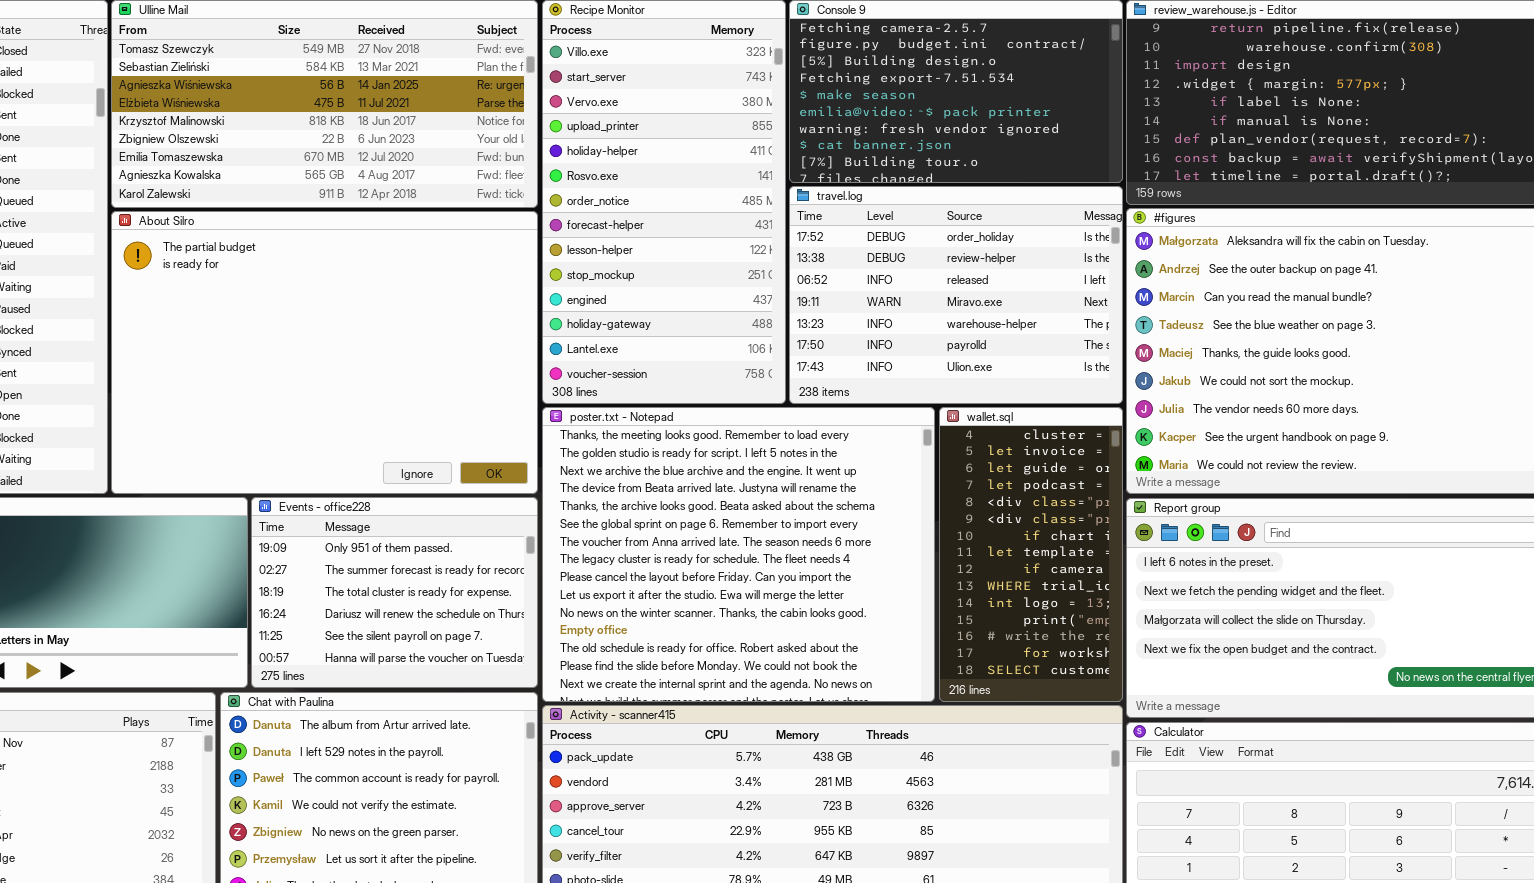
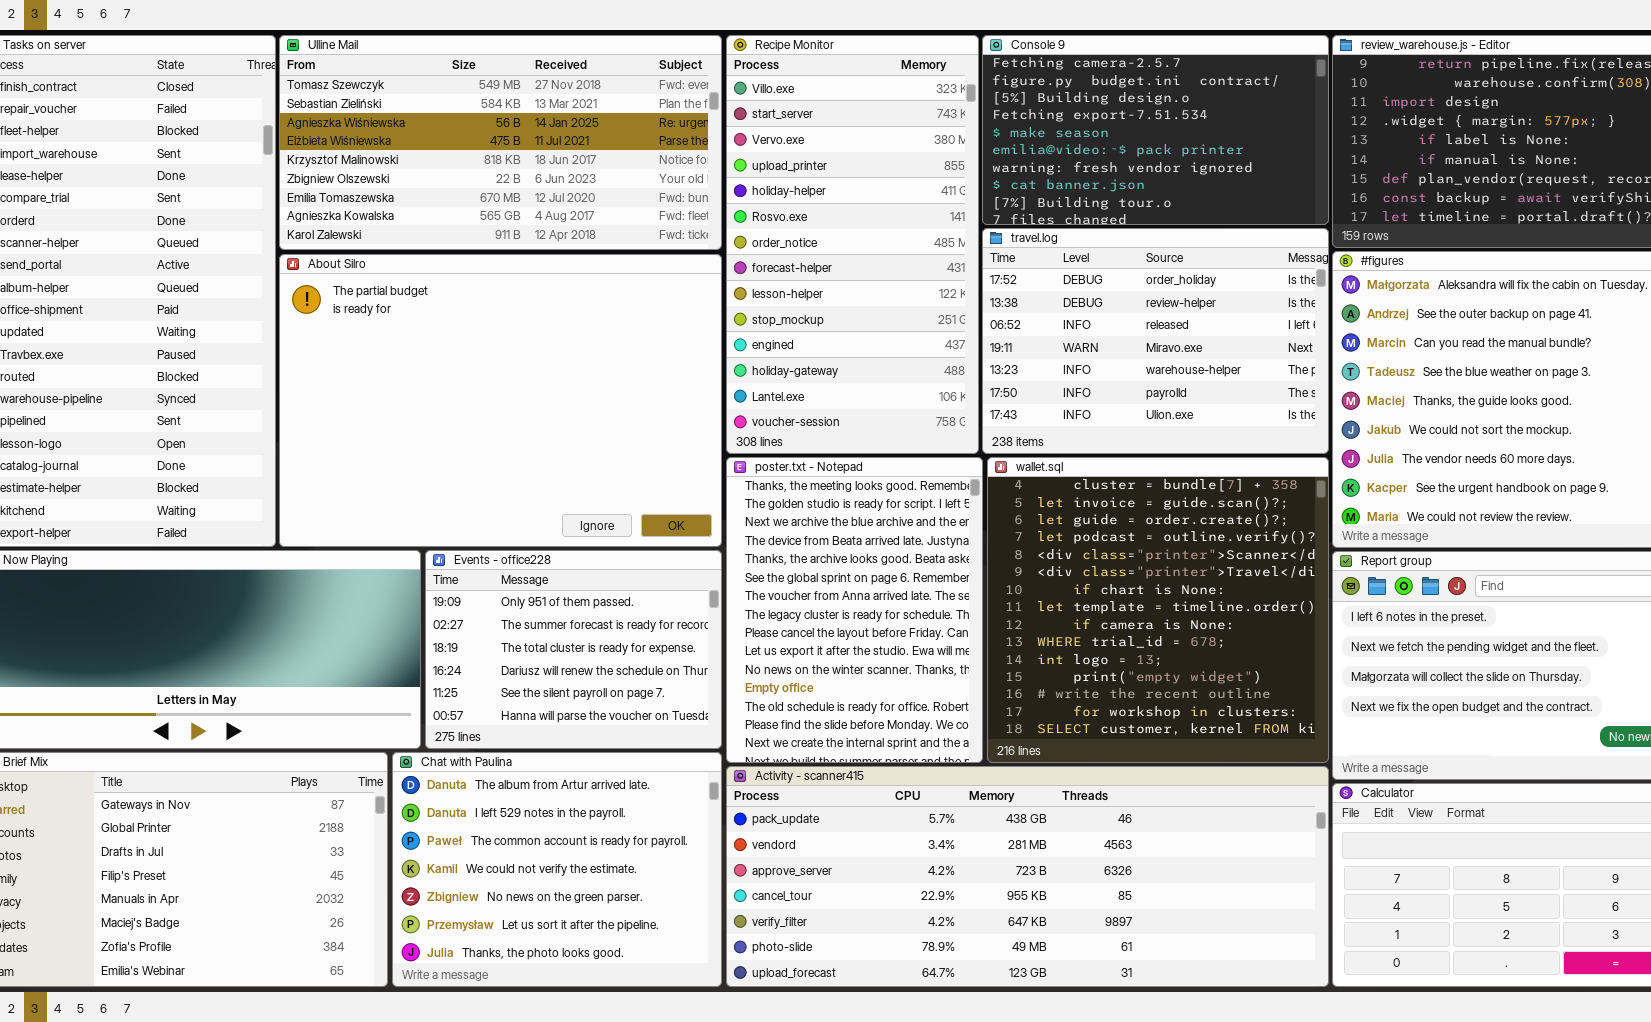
poster.txt - Notepad: [542,407,935,702] -> [726,457,983,763], resized
wallet.sql: [939,407,1123,702] -> [987,457,1329,763], resized

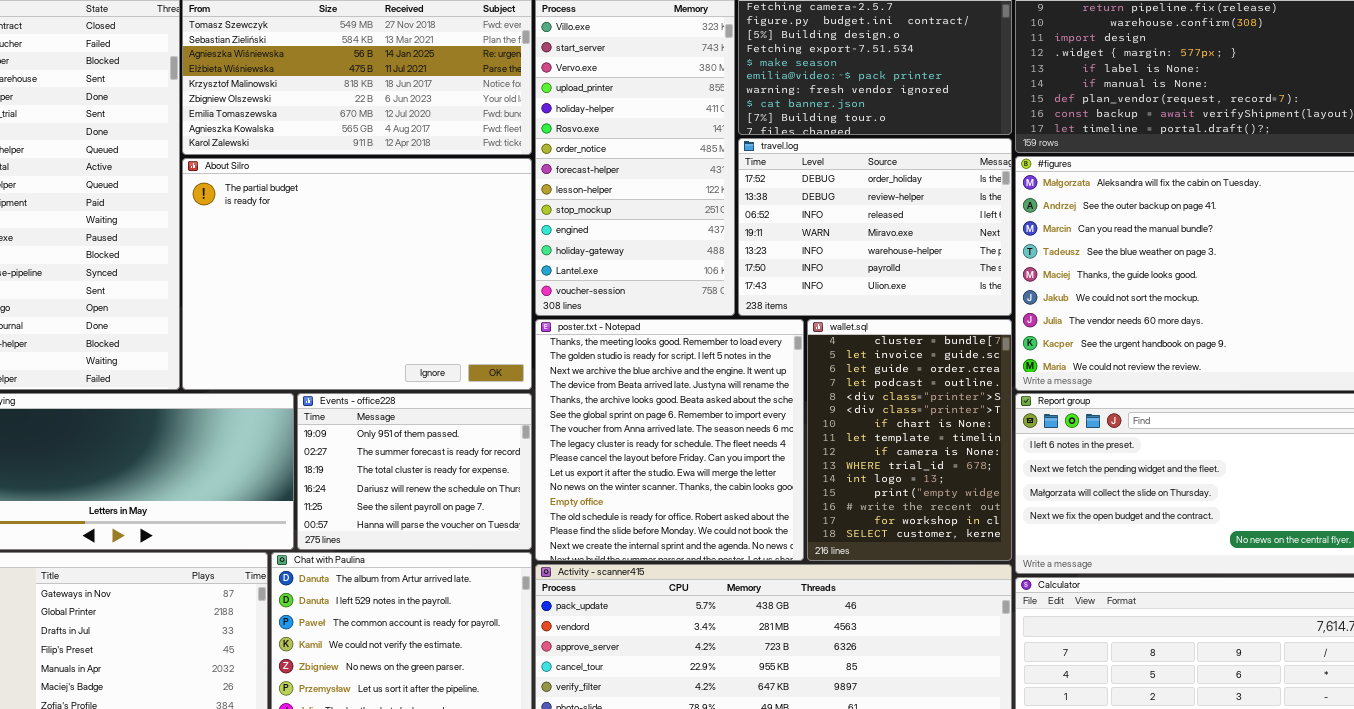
poster.txt - Notepad: [726,457,983,763] -> [535,319,804,561], resized
wallet.sql: [987,457,1329,763] -> [807,319,1012,561], resized

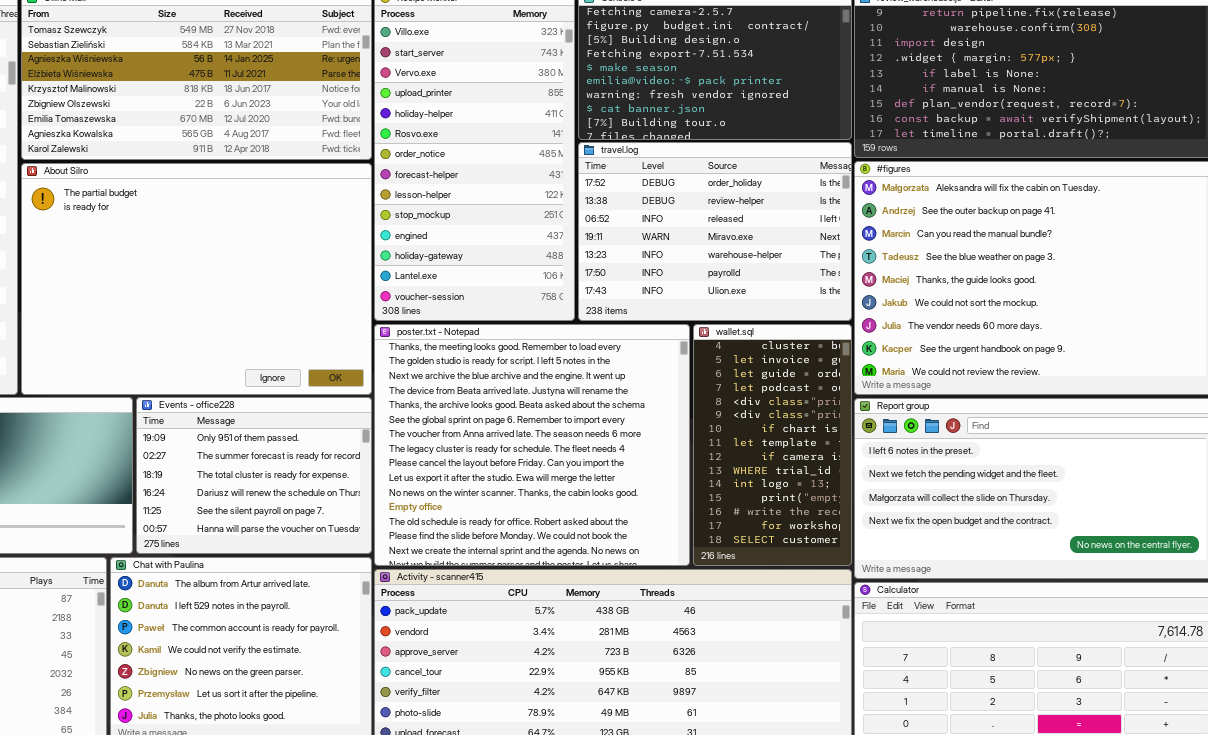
poster.txt - Notepad: [535,319,804,561] -> [374,324,690,566], resized
wallet.sql: [807,319,1012,561] -> [693,324,852,566], resized

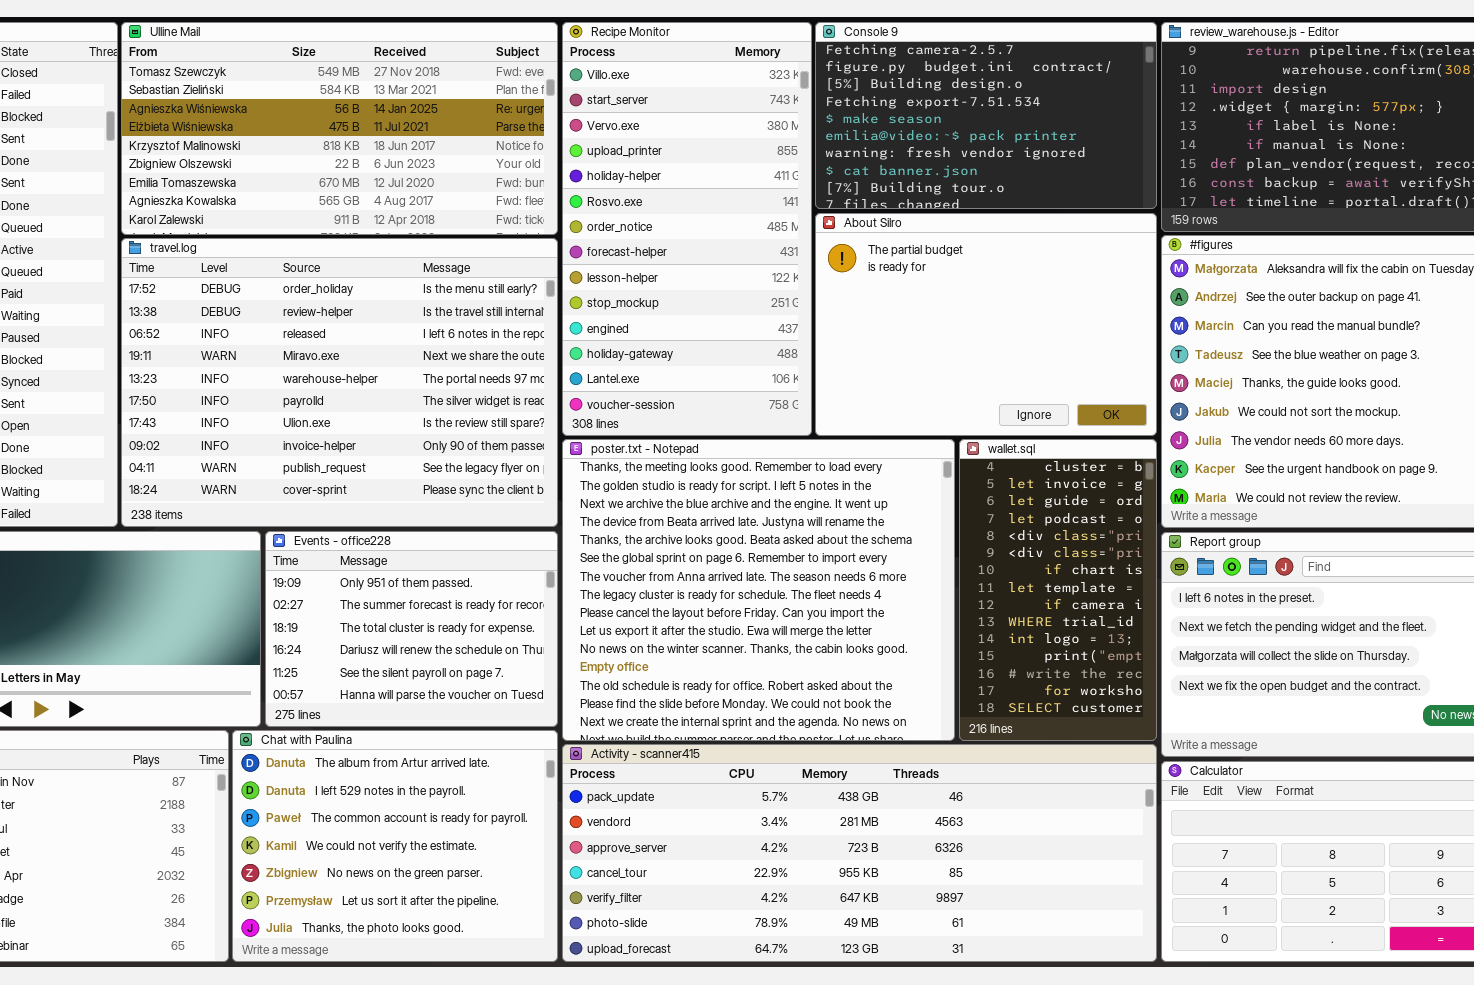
travel.log: [578,142,852,321] -> [121,238,558,527], moved, resized
About Silro: [21,163,372,395] -> [815,213,1157,436], moved, resized

